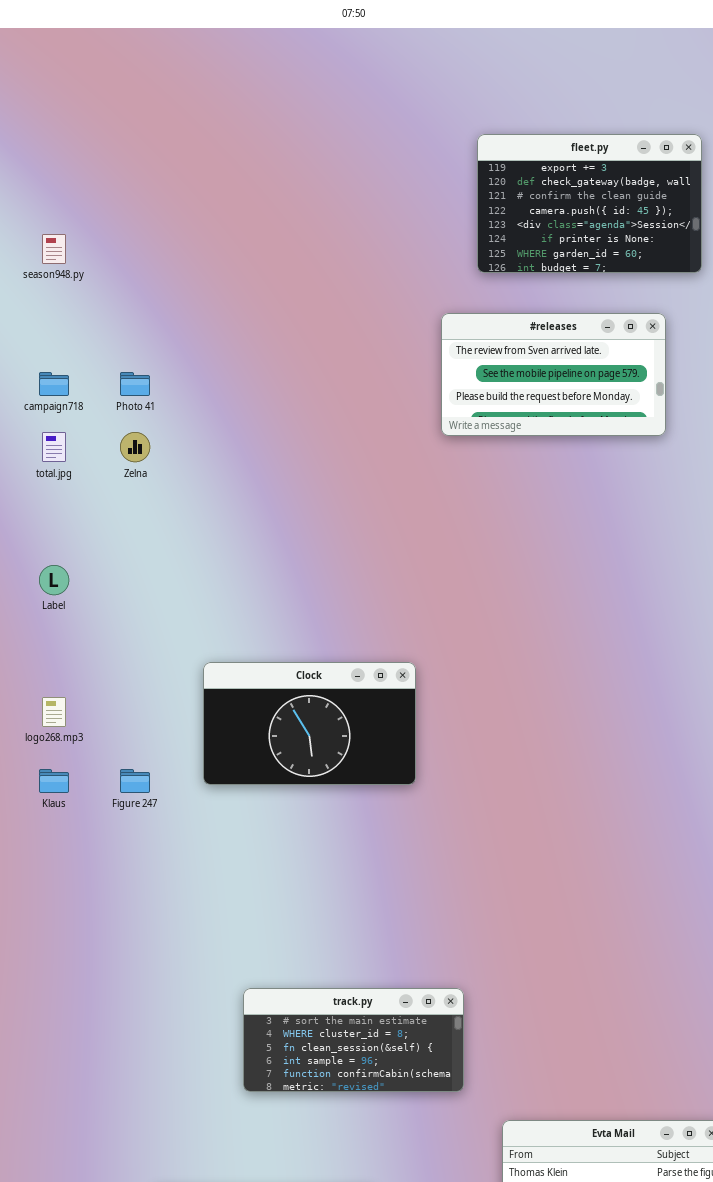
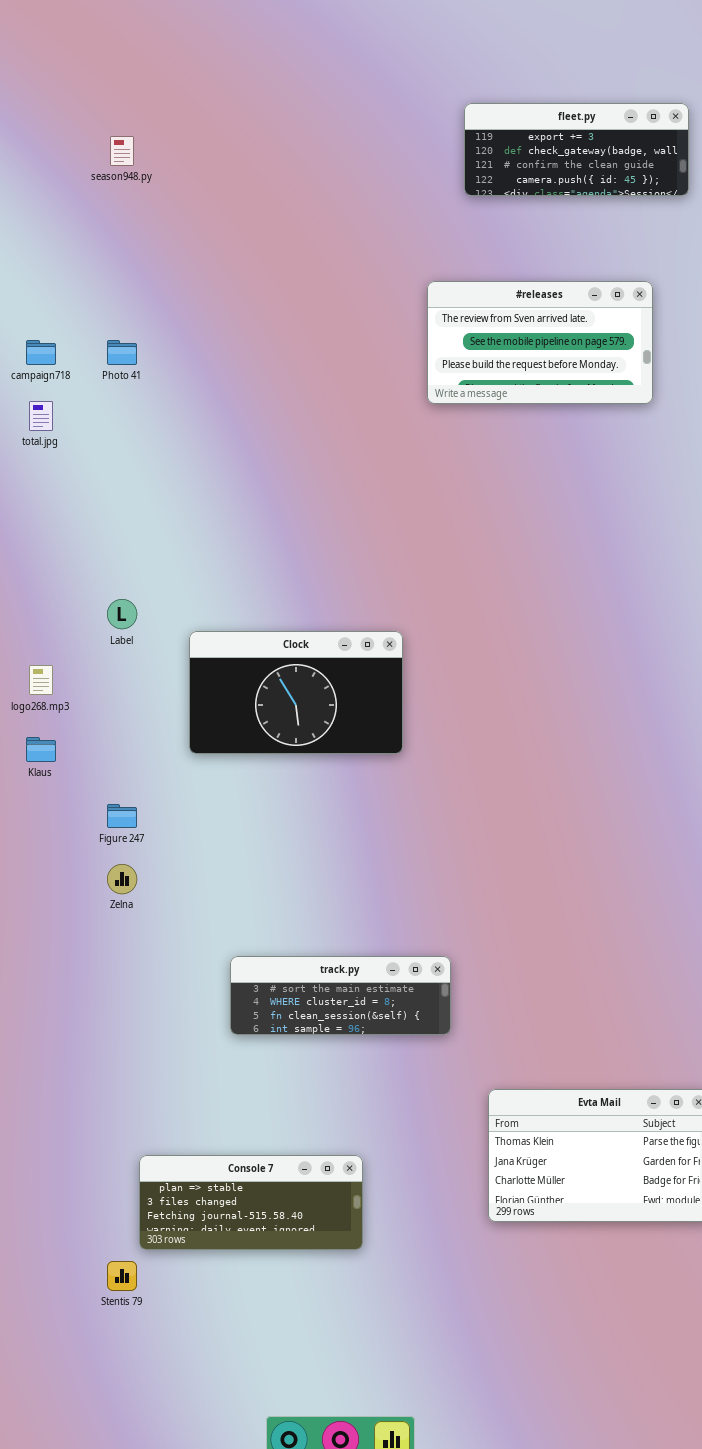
fleet.py: [477,134,702,273] -> [464,103,689,196], resized
season948.py: [42,234,66,264] -> [110,136,134,166], moved
Zelna: [120,432,150,462] -> [107,864,137,894], moved
Label: [39,565,69,595] -> [107,599,137,629], moved
Figure 247: [120,769,150,793] -> [107,804,137,828], moved
track.py: [243,988,464,1092] -> [230,956,451,1035], resized

